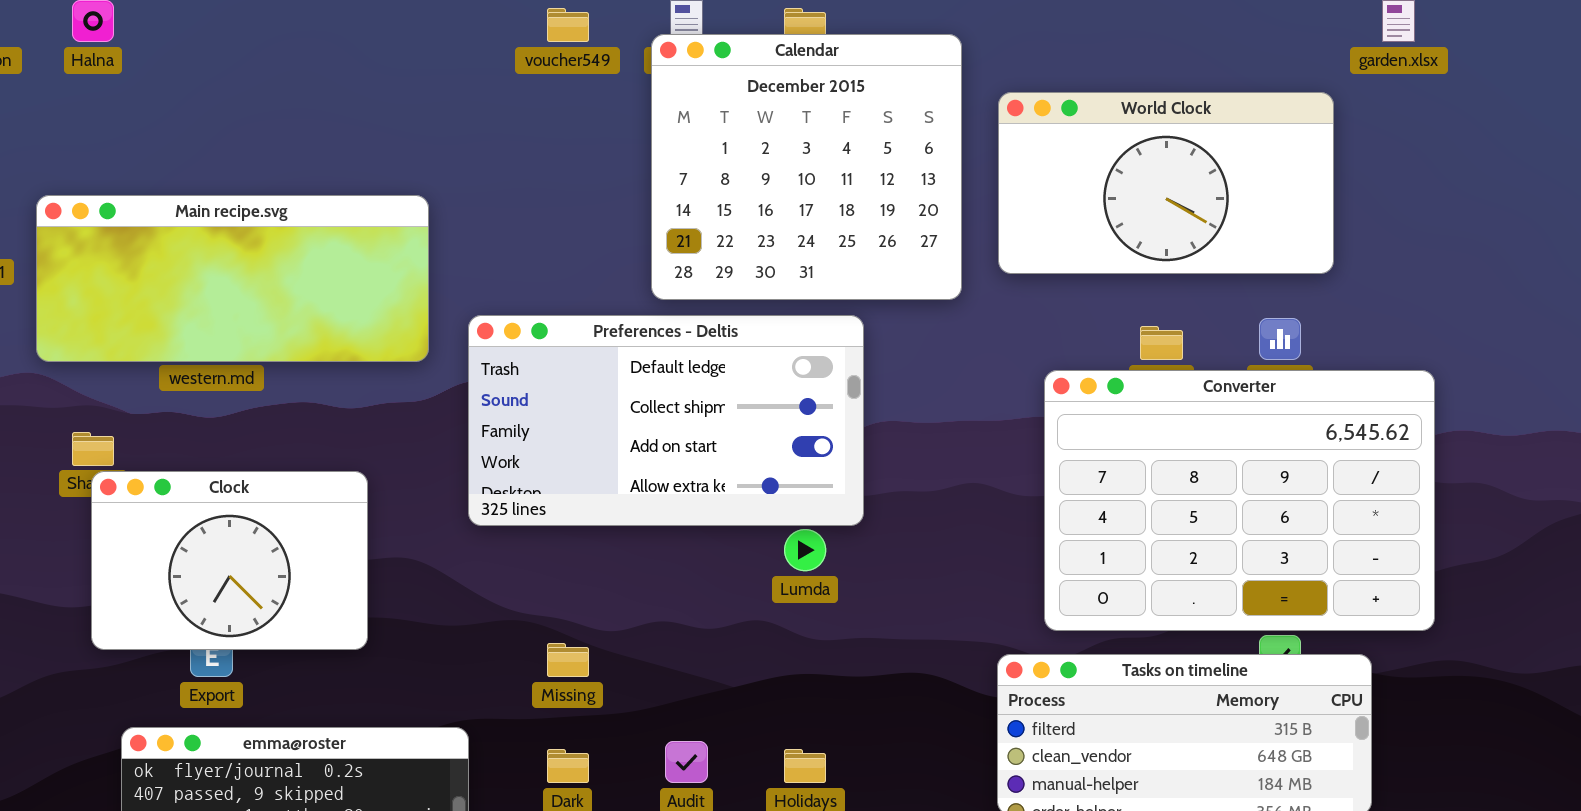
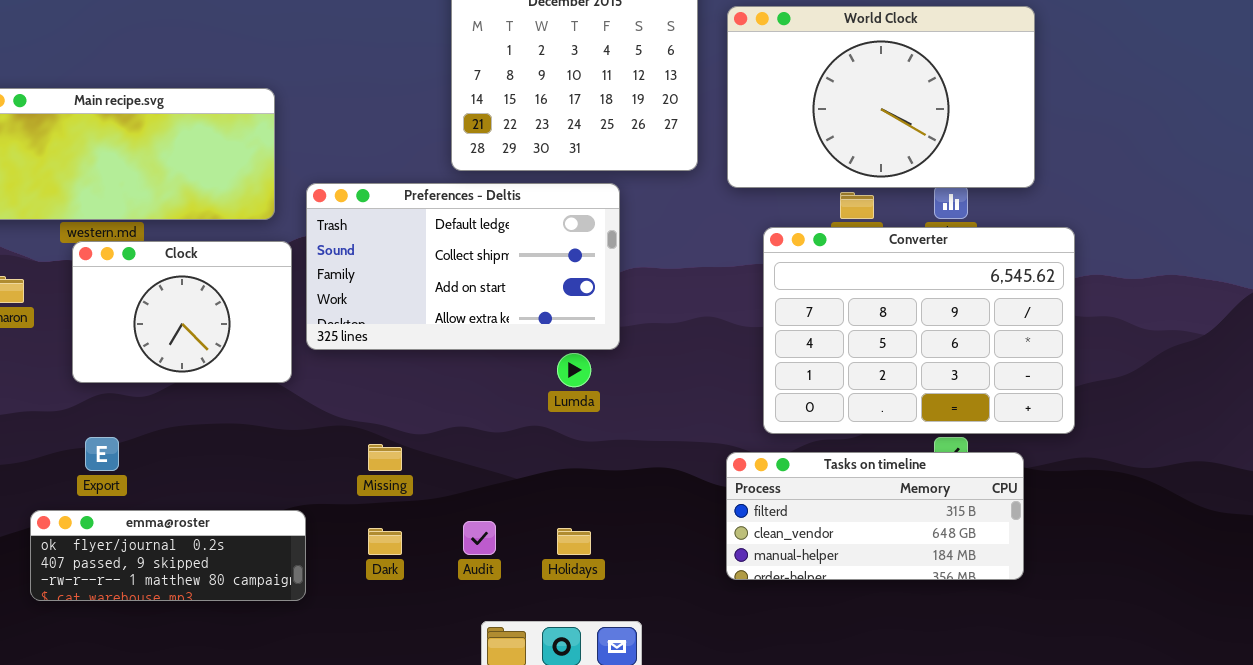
World Clock: [998,92,1334,274] -> [727,6,1035,188], resized
Clock: [91,471,368,650] -> [72,241,292,383], moved

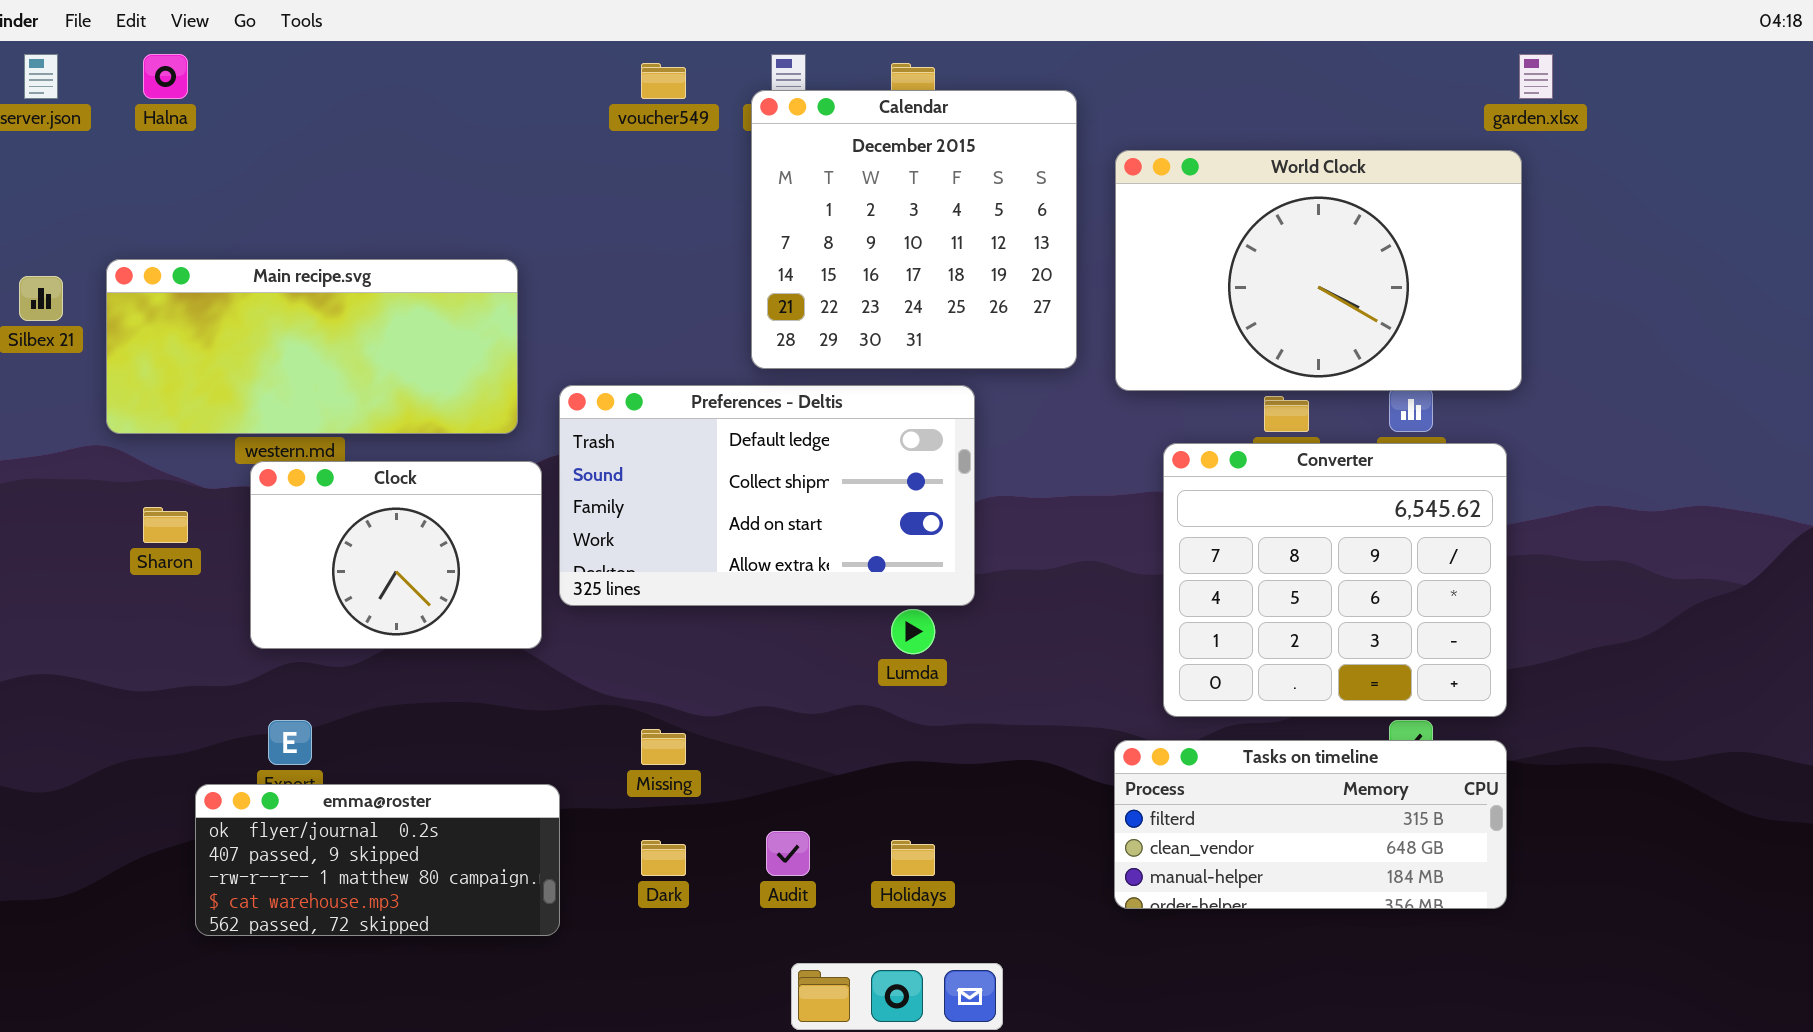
Converter: [763,227,1075,434] -> [1163,443,1507,717], resized
emma@roster: [30,510,306,601] -> [195,784,560,936], resized

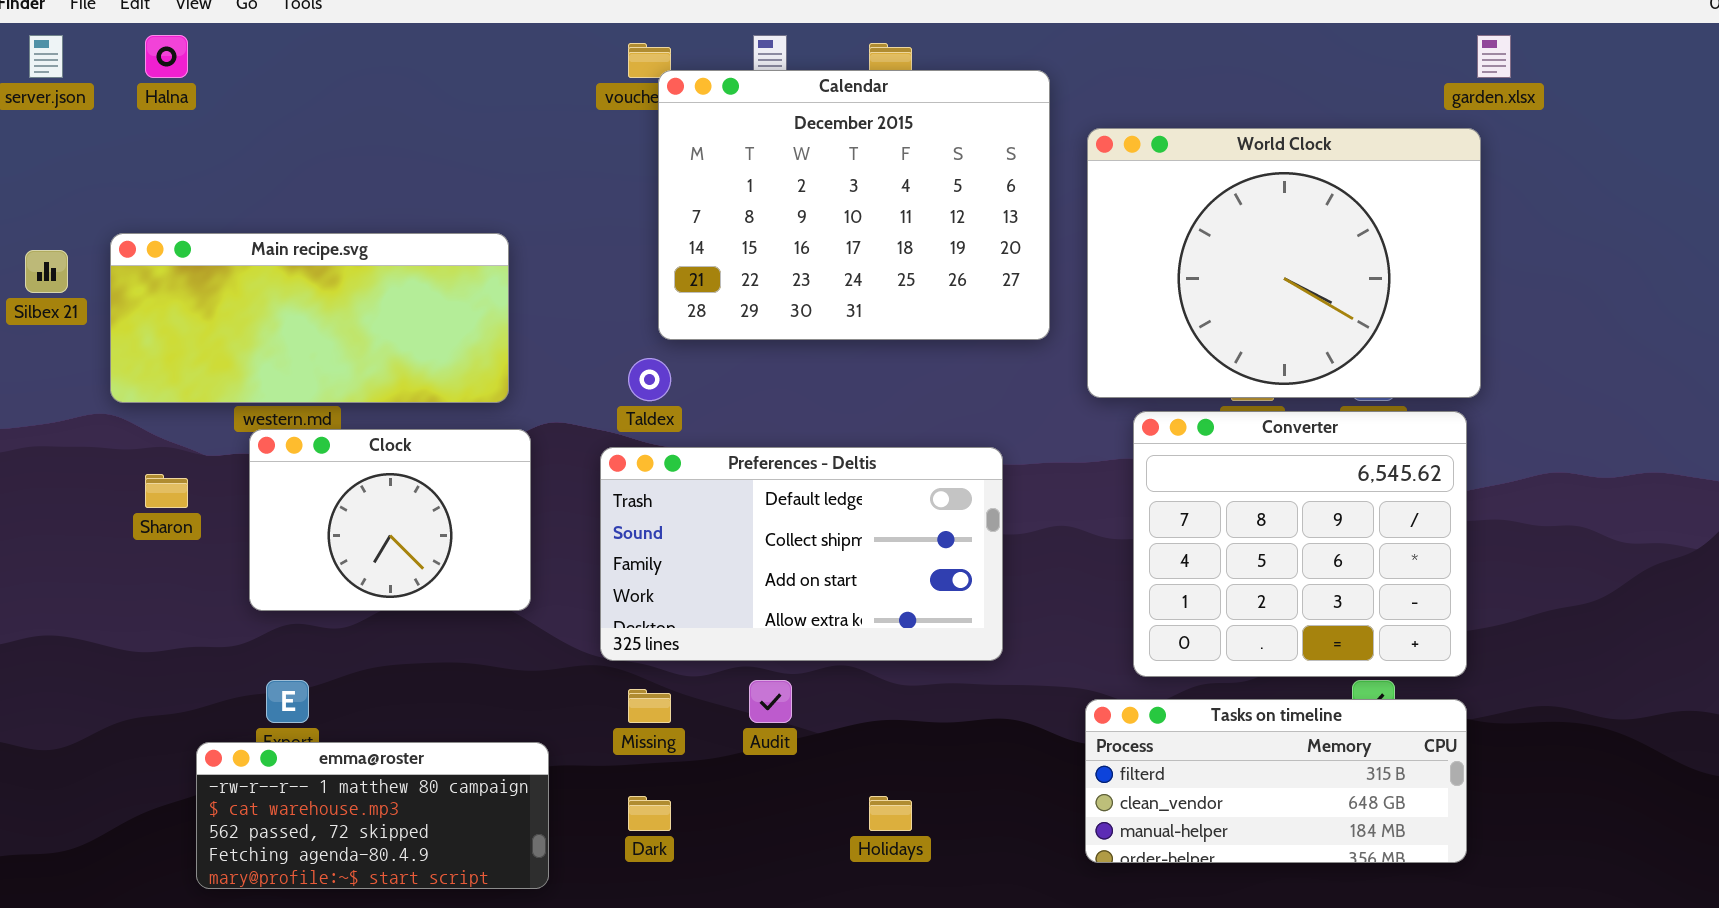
Calendar: [751,90,1077,369] -> [658,70,1050,340], resized
World Clock: [1115,150,1522,391] -> [1087,128,1481,398], resized
Preferences - Deltis: [559,385,975,606] -> [600,447,1003,661], moved
emma@roster: [195,784,560,936] -> [196,742,549,889], scrolled down 2 rows
Audit: [766,831,810,876] -> [749,680,792,723], moved

